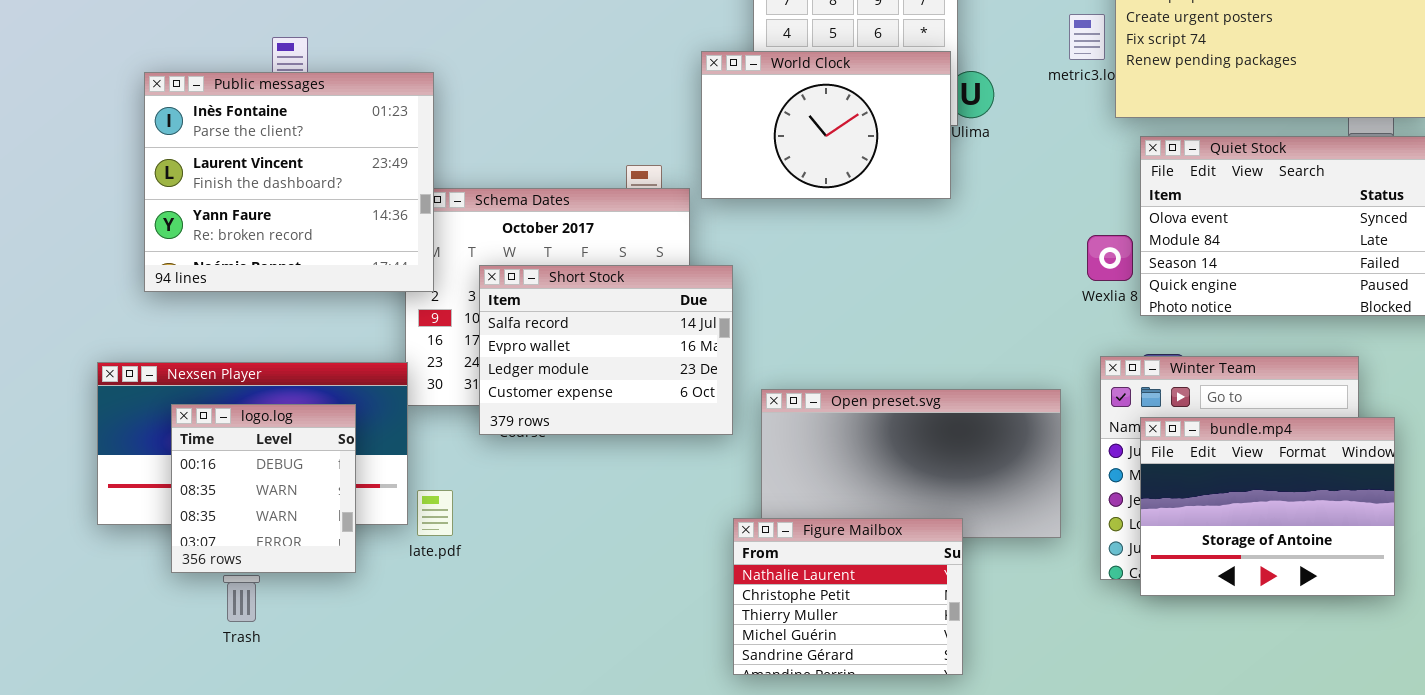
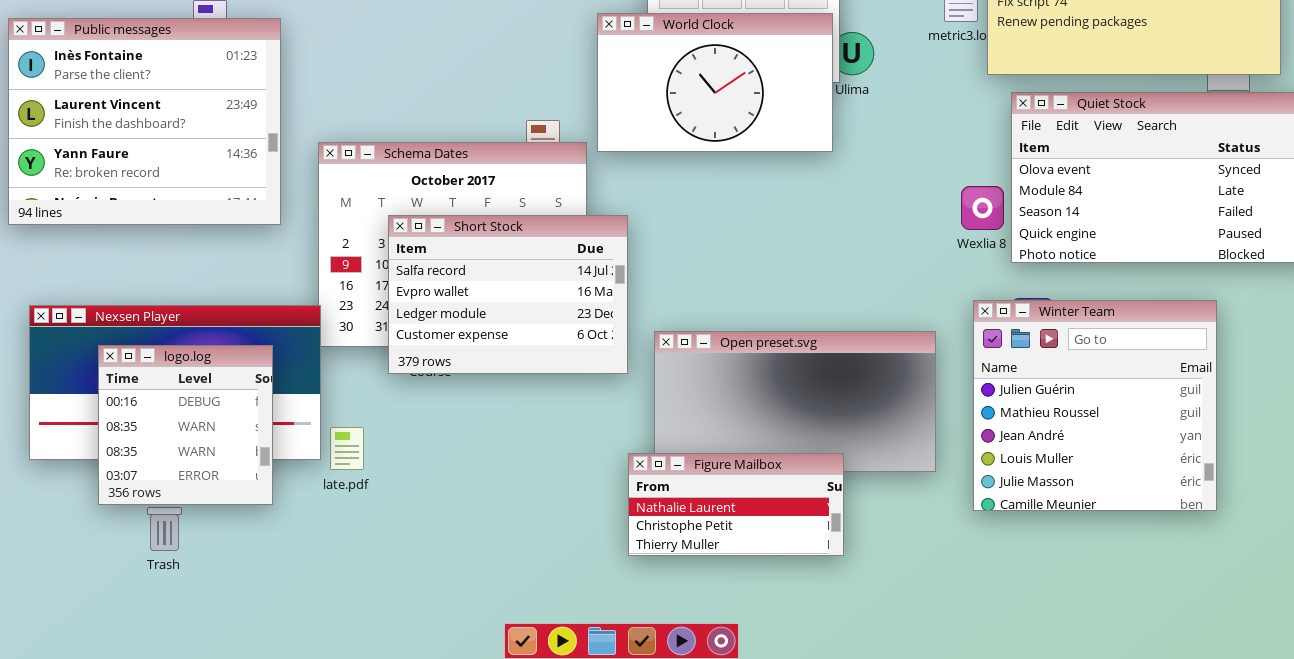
Public messages: [144,72,434,292] -> [8,18,281,225], moved
bundle.mp4: [1140,417,1395,596] -> none, closed
Figure Mailbox: [733,518,963,675] -> [628,453,844,556], resized

